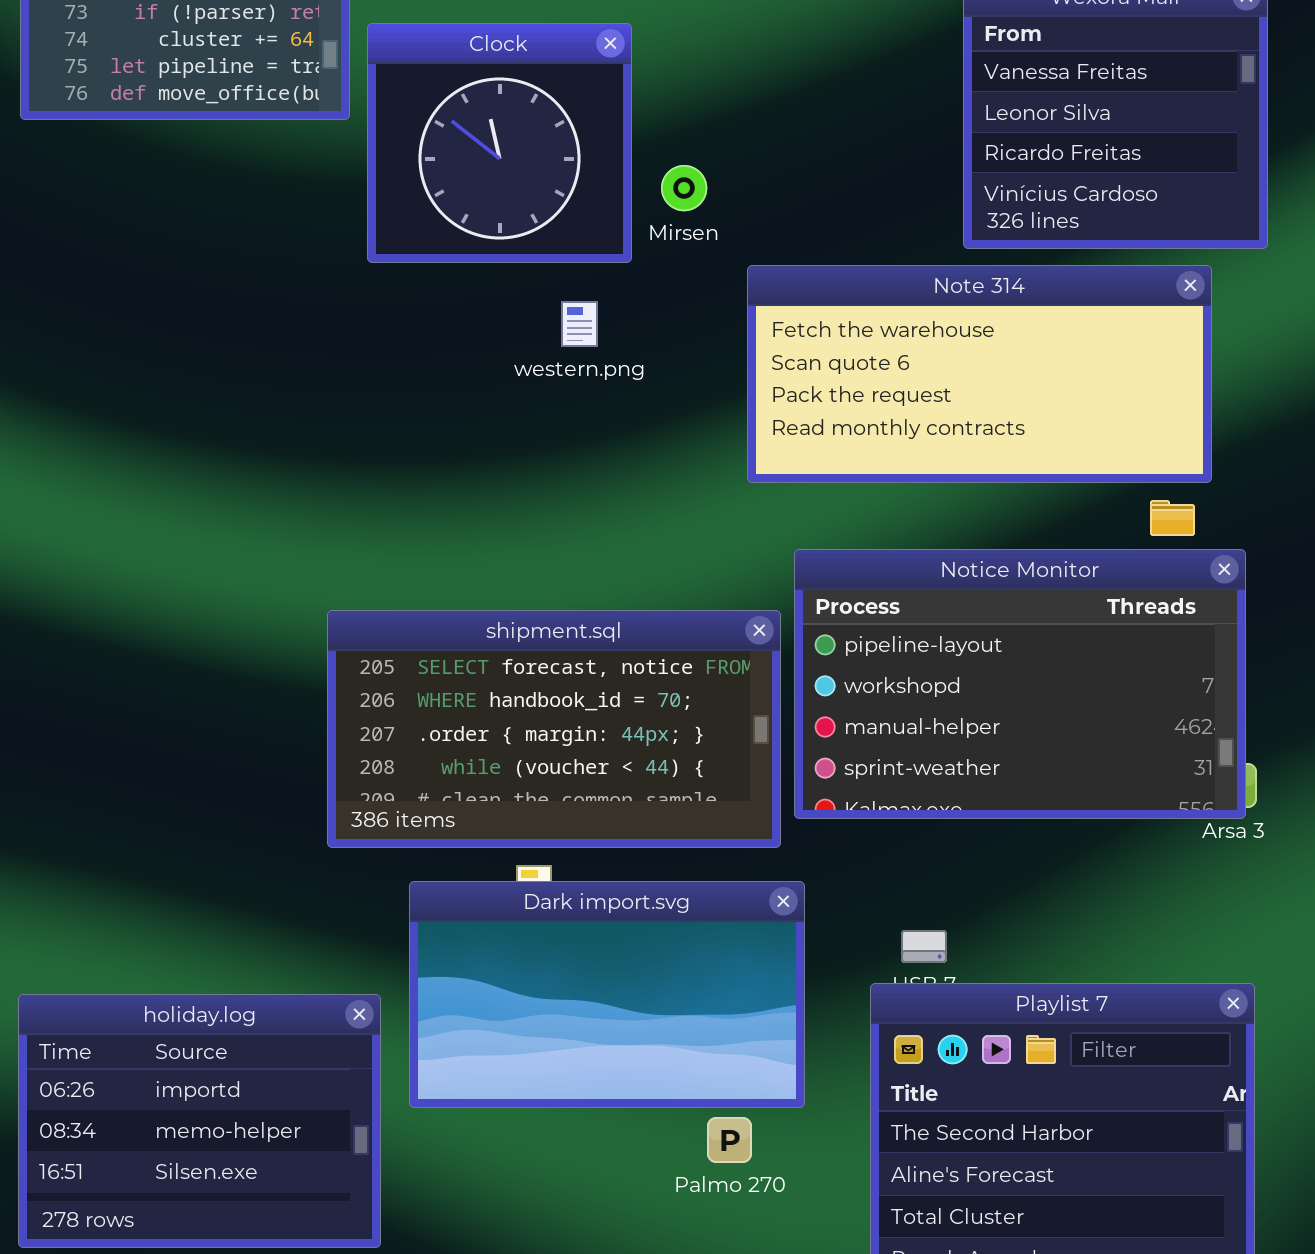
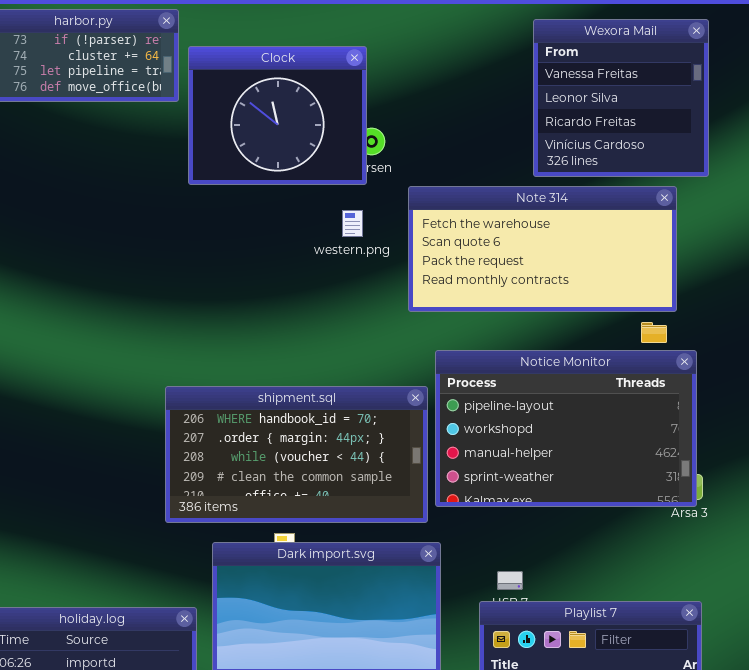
Clock: [367,23,632,263] -> [188,46,367,185], resized
western.png: [561,301,598,347] -> [342,210,363,237], moved
shipment.sql: [327,610,781,848] -> [165,386,428,523], scrolled down 1 row

